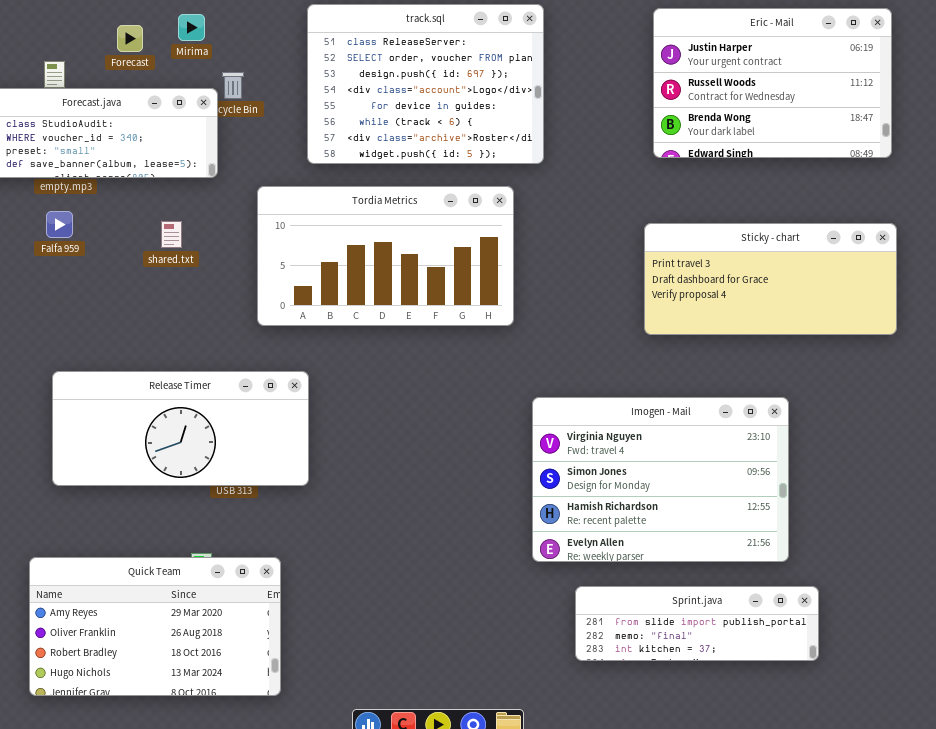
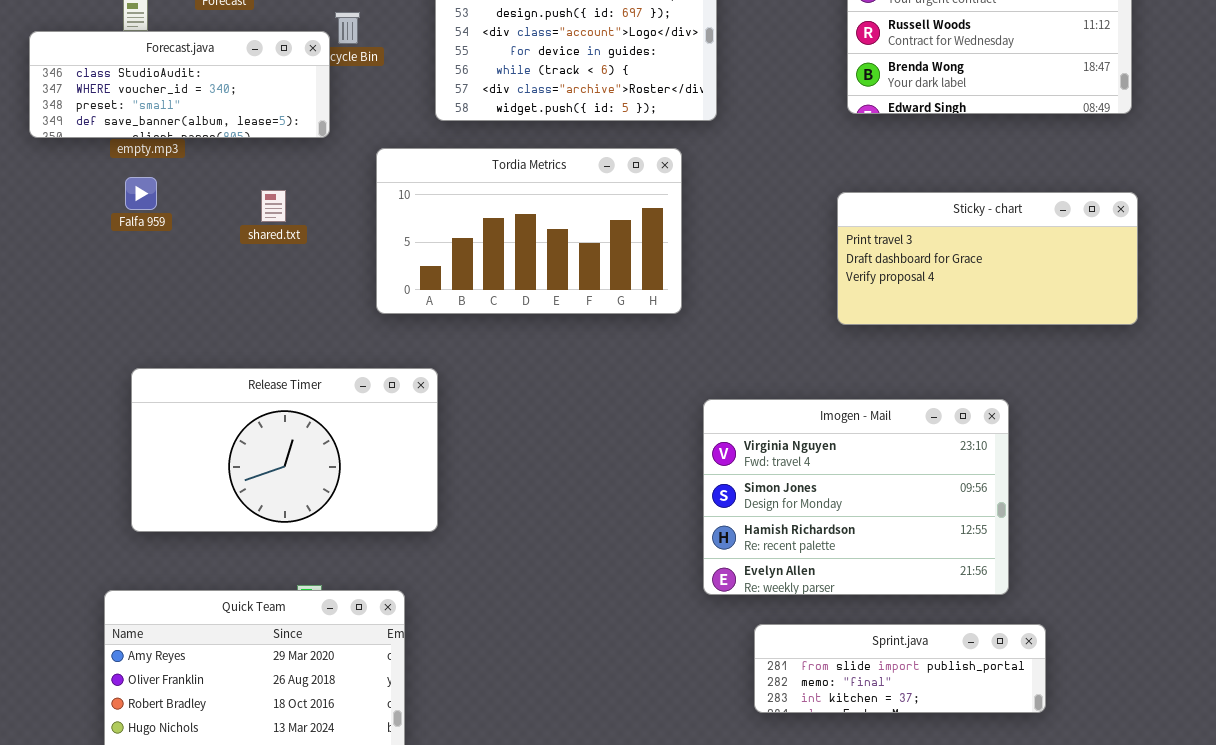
Release Timer: [52,371,309,486] -> [131,368,438,532], resized

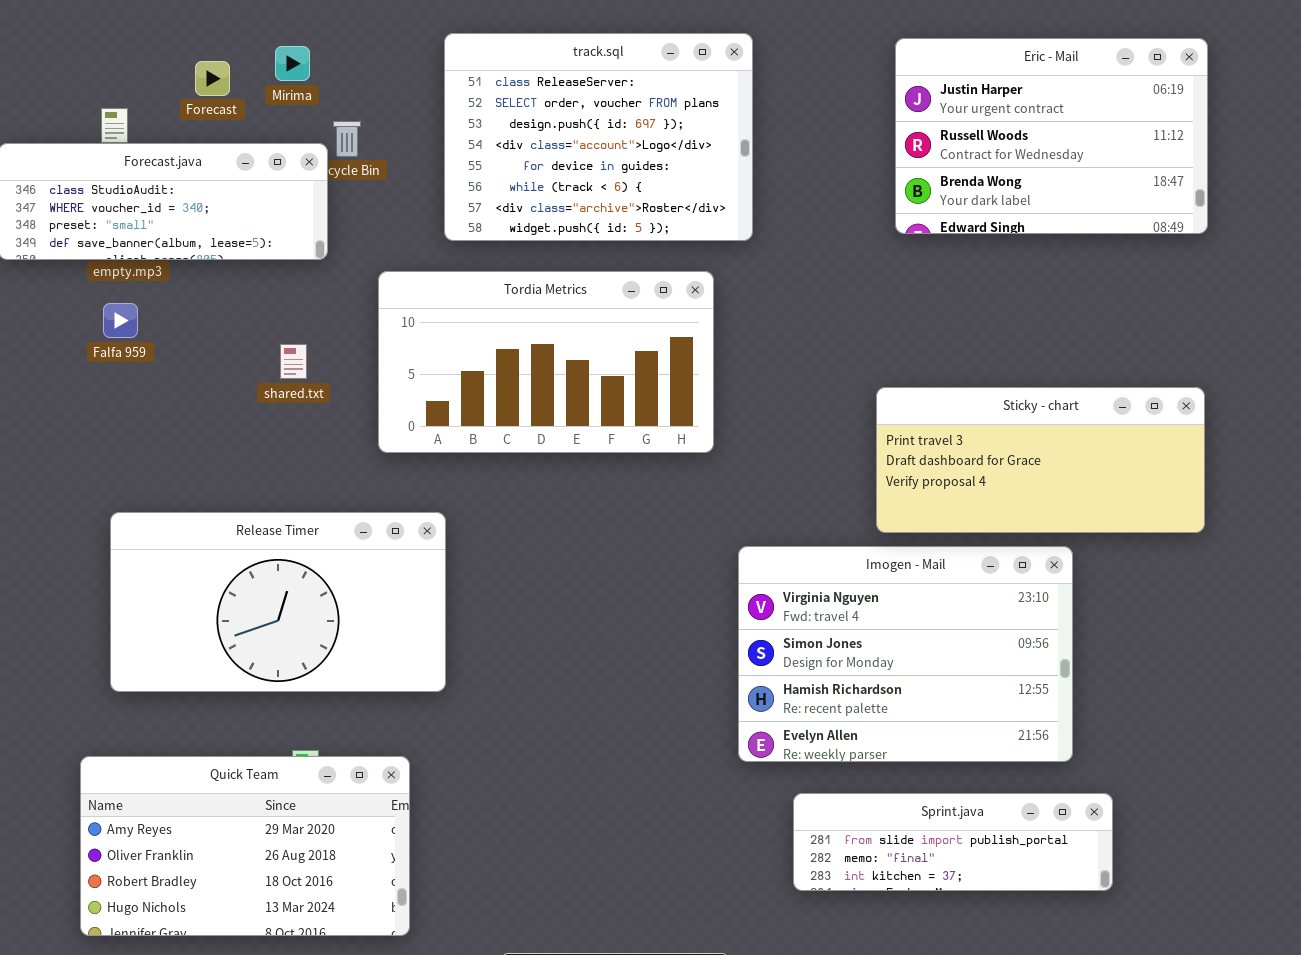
shared.txt: [261,190,286,222] -> [280,344,307,379], moved
Sticky - chart: [837,192,1138,325] -> [876,387,1205,533], moved

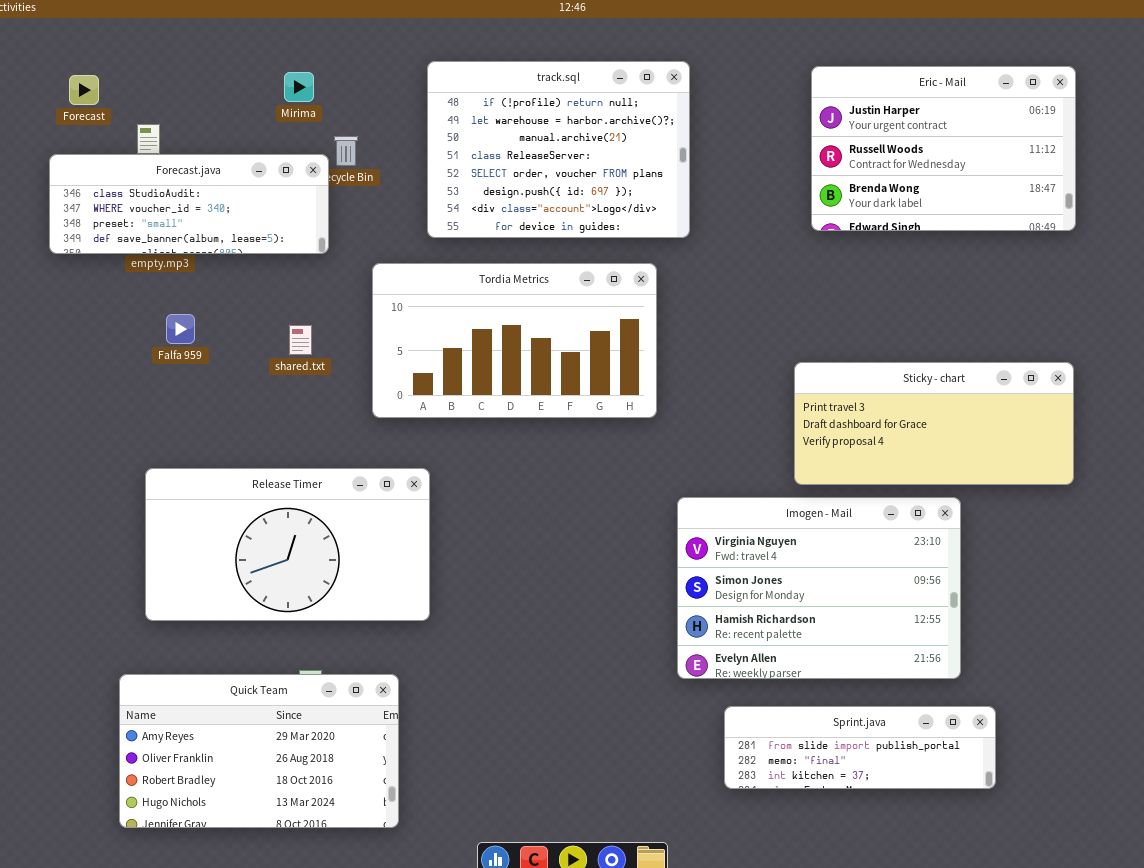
track.sql: [444,33,753,241] -> [427,61,690,238], scrolled up 3 rows
Forecast: [195,61,230,96] -> [69,75,99,105], moved
Falfa 959: [103,303,138,338] -> [166,314,195,344], moved

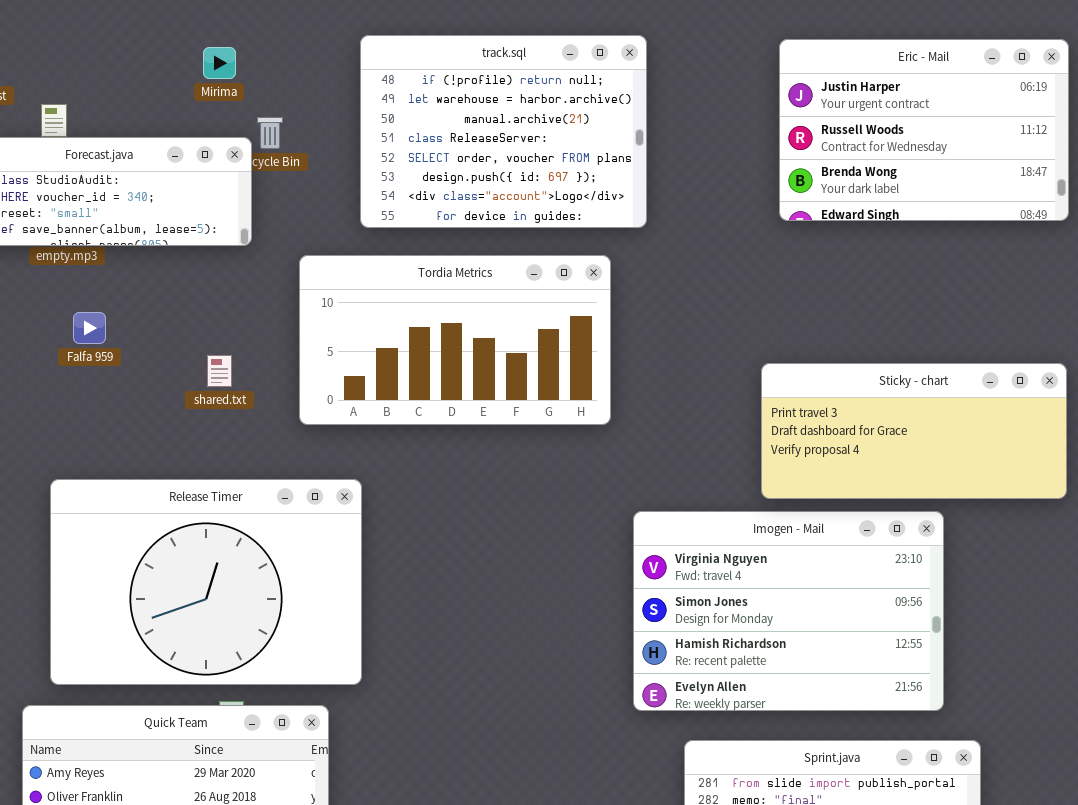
shared.txt: [289,325,312,355] -> [207,355,232,387], moved
Release Timer: [145,468,430,621] -> [50,479,362,685], resized

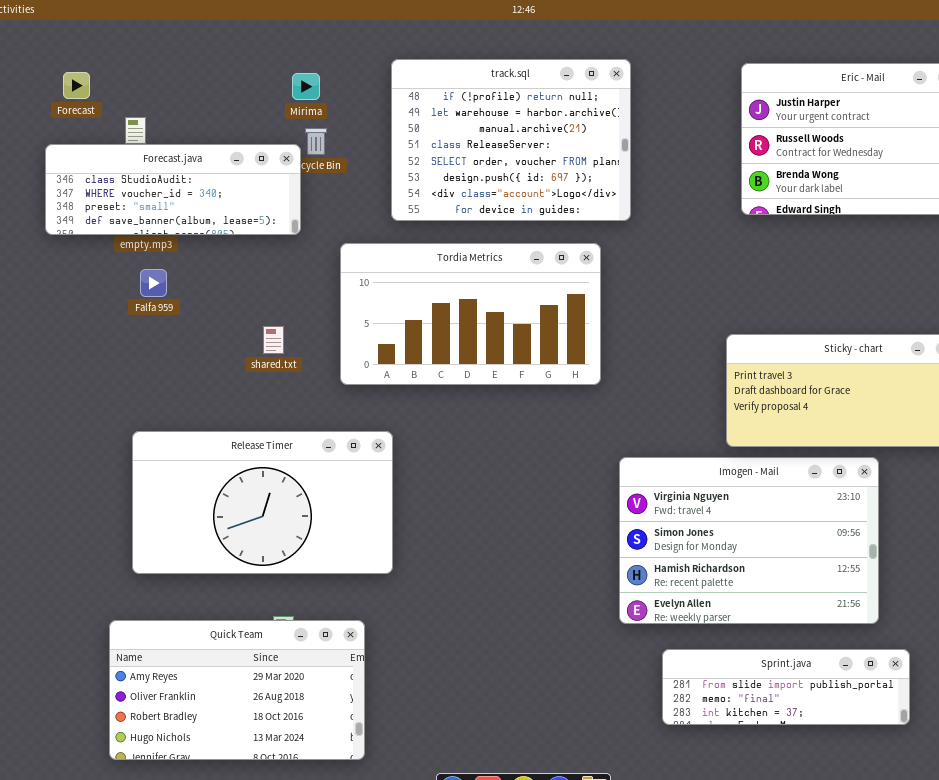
Mirima: [203,47,236,79] -> [292,73,320,100], moved
Falfa 959: [73,312,106,344] -> [140,269,167,297], moved
Release Timer: [50,479,362,685] -> [132,431,393,574], resized

